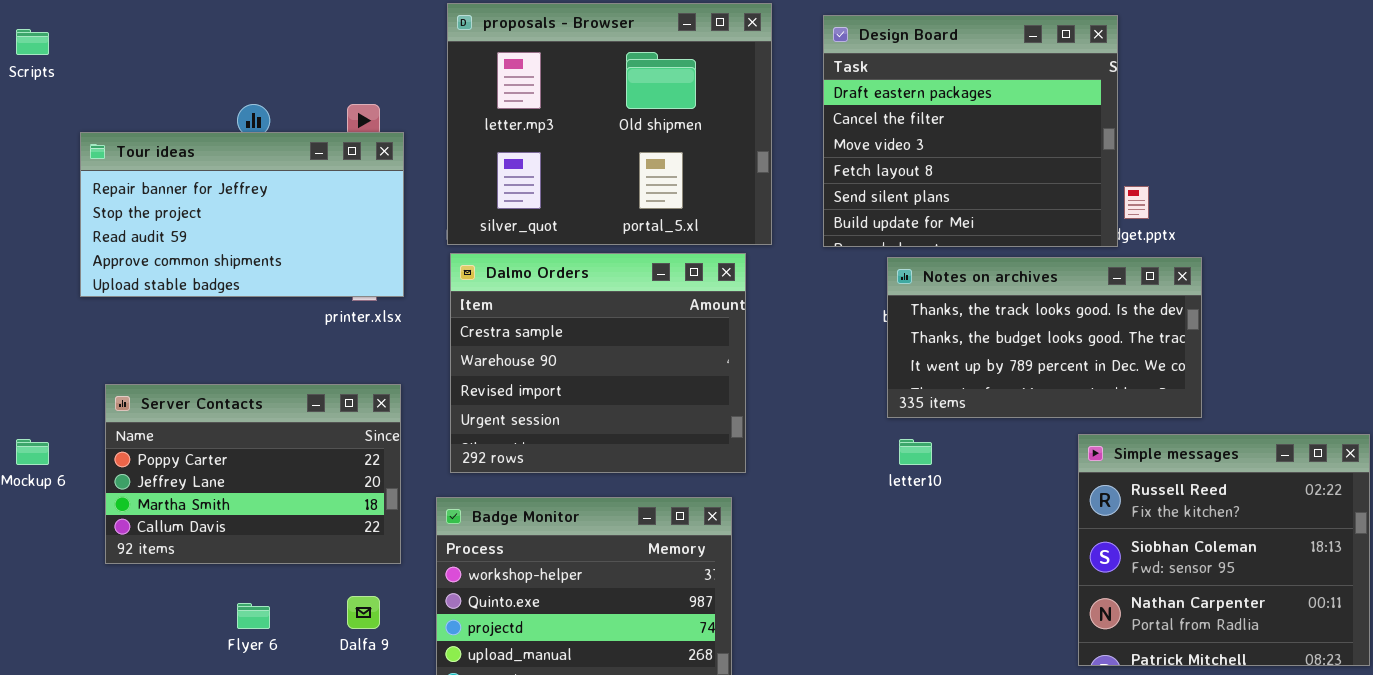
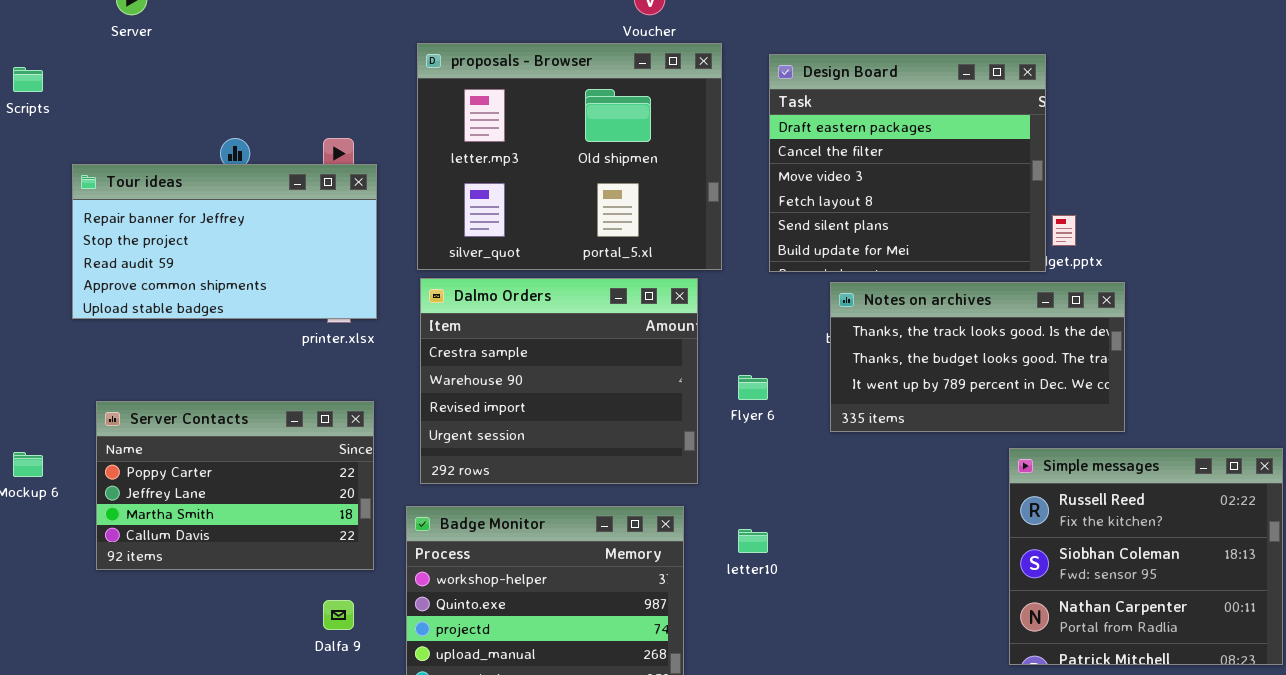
letter10: [899,439,932,465] -> [738,529,768,553], moved
Flyer 6: [237,603,270,629] -> [738,375,768,400], moved

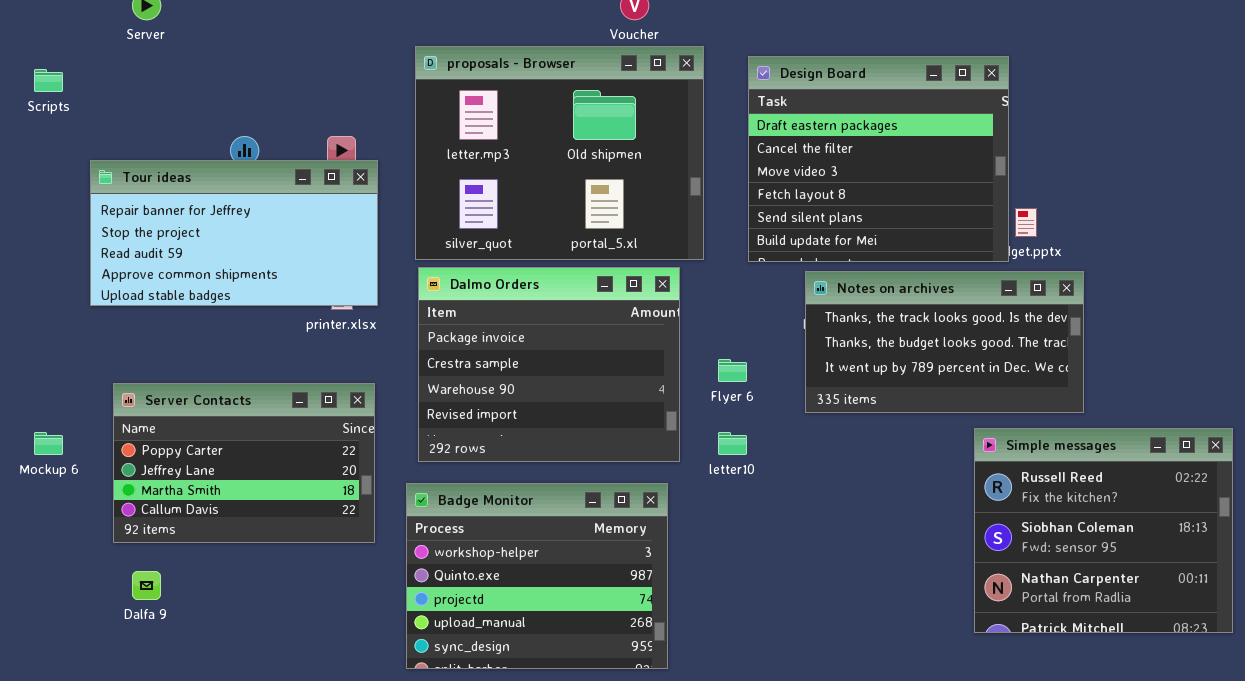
Dalmo Orders: [420,278,698,484] -> [418,267,680,462], scrolled up 1 row
letter10: [738,529,768,553] -> [718,432,747,455], moved
Dalfa 9: [323,600,354,630] -> [132,571,161,600], moved

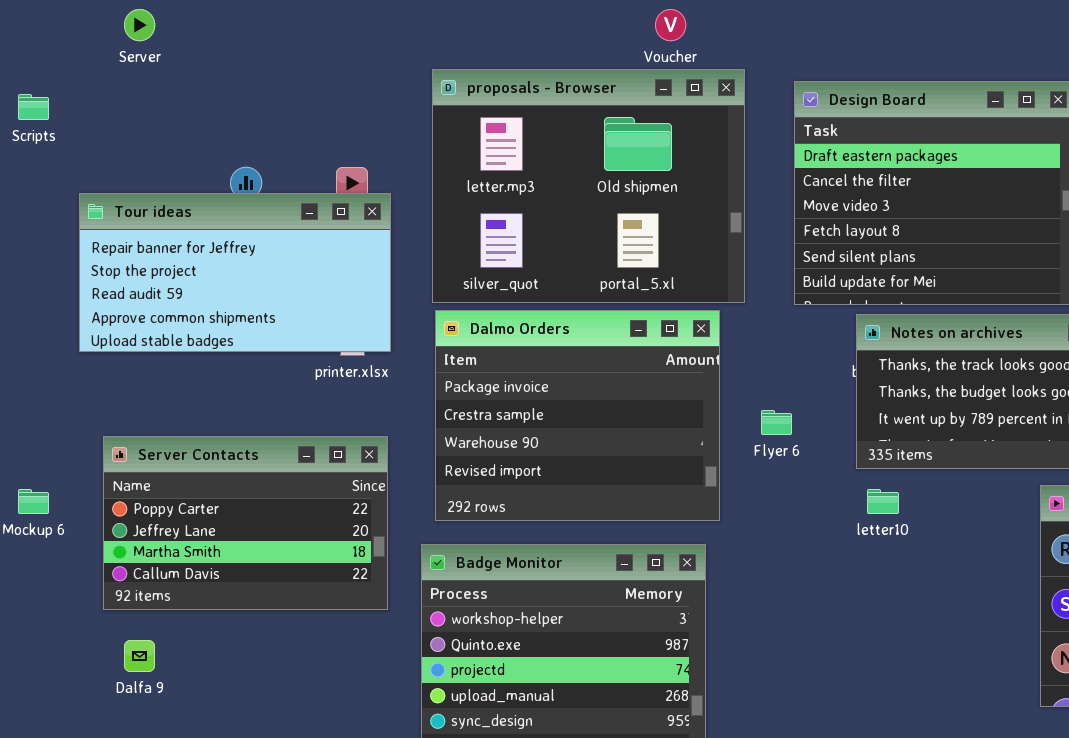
letter10: [718,432,747,455] -> [867,489,899,514], moved

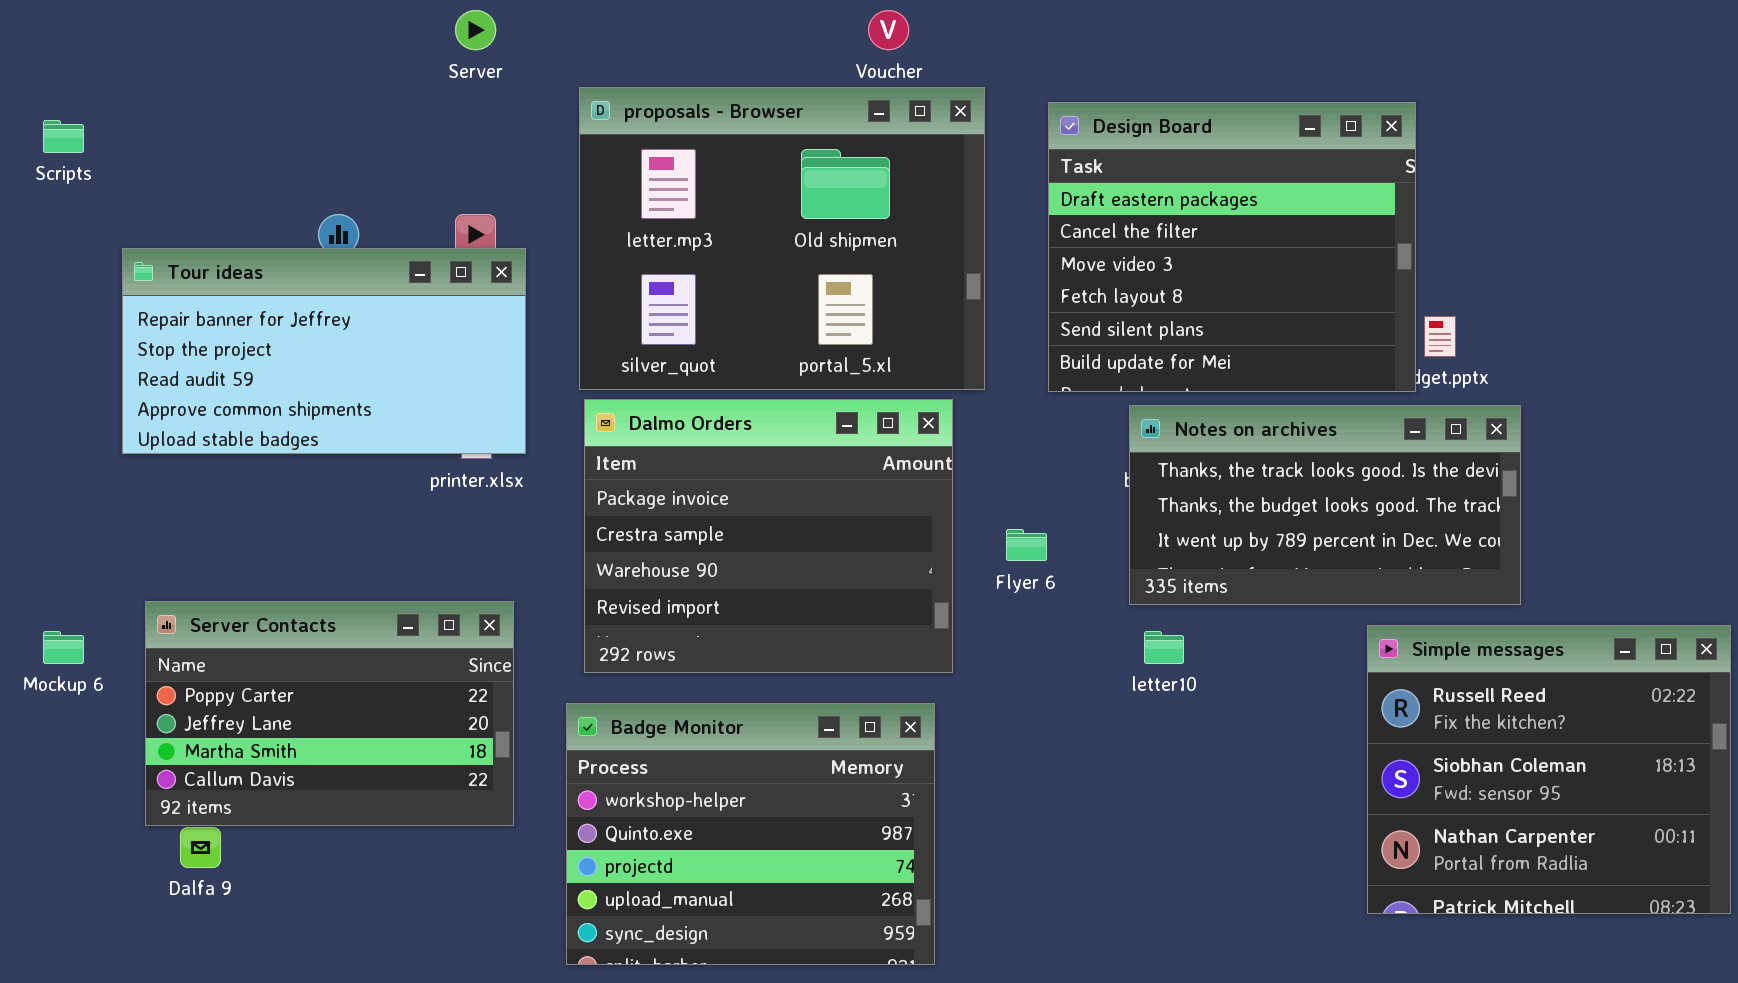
Server: [124,9,155,41] -> [455,10,496,50], moved
Server Contacts: [103,436,388,610] -> [145,601,514,826], moved

